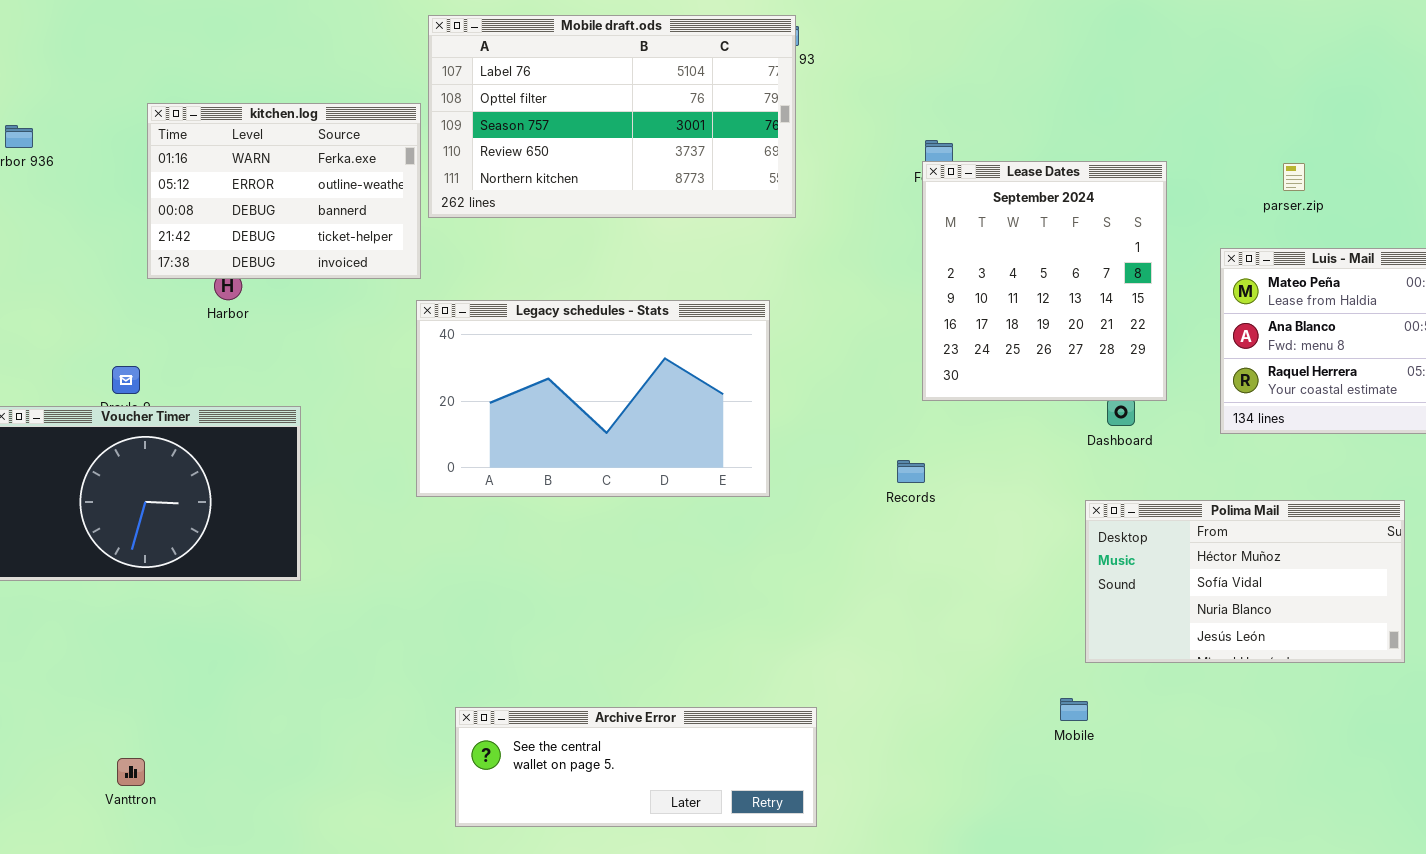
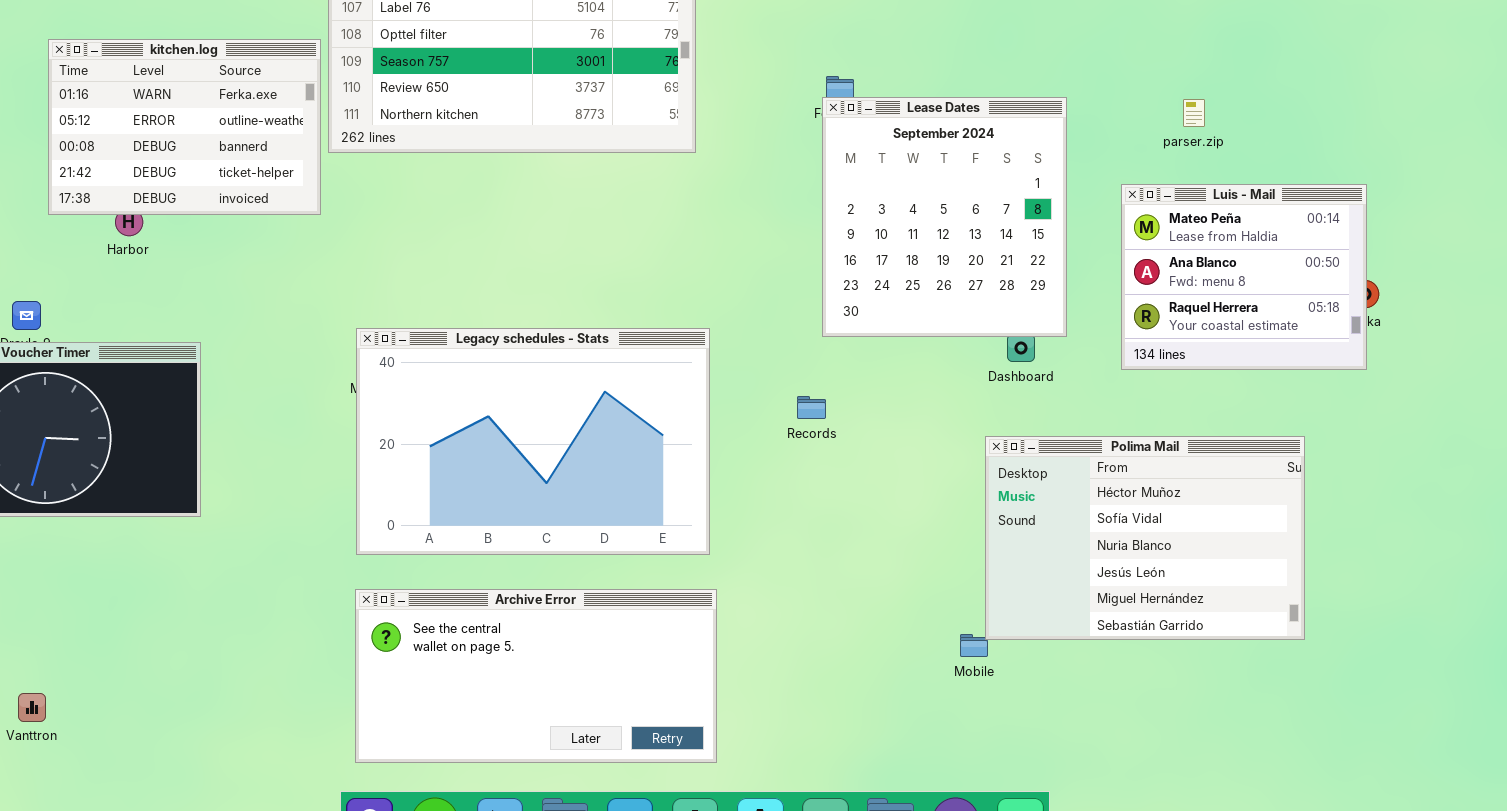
Legacy schedules - Stats: [416,300,770,497] -> [356,328,710,555], moved, resized
Polima Mail: [1085,500,1405,663] -> [985,436,1305,640], resized
Archive Error: [455,707,817,827] -> [355,589,717,763], resized

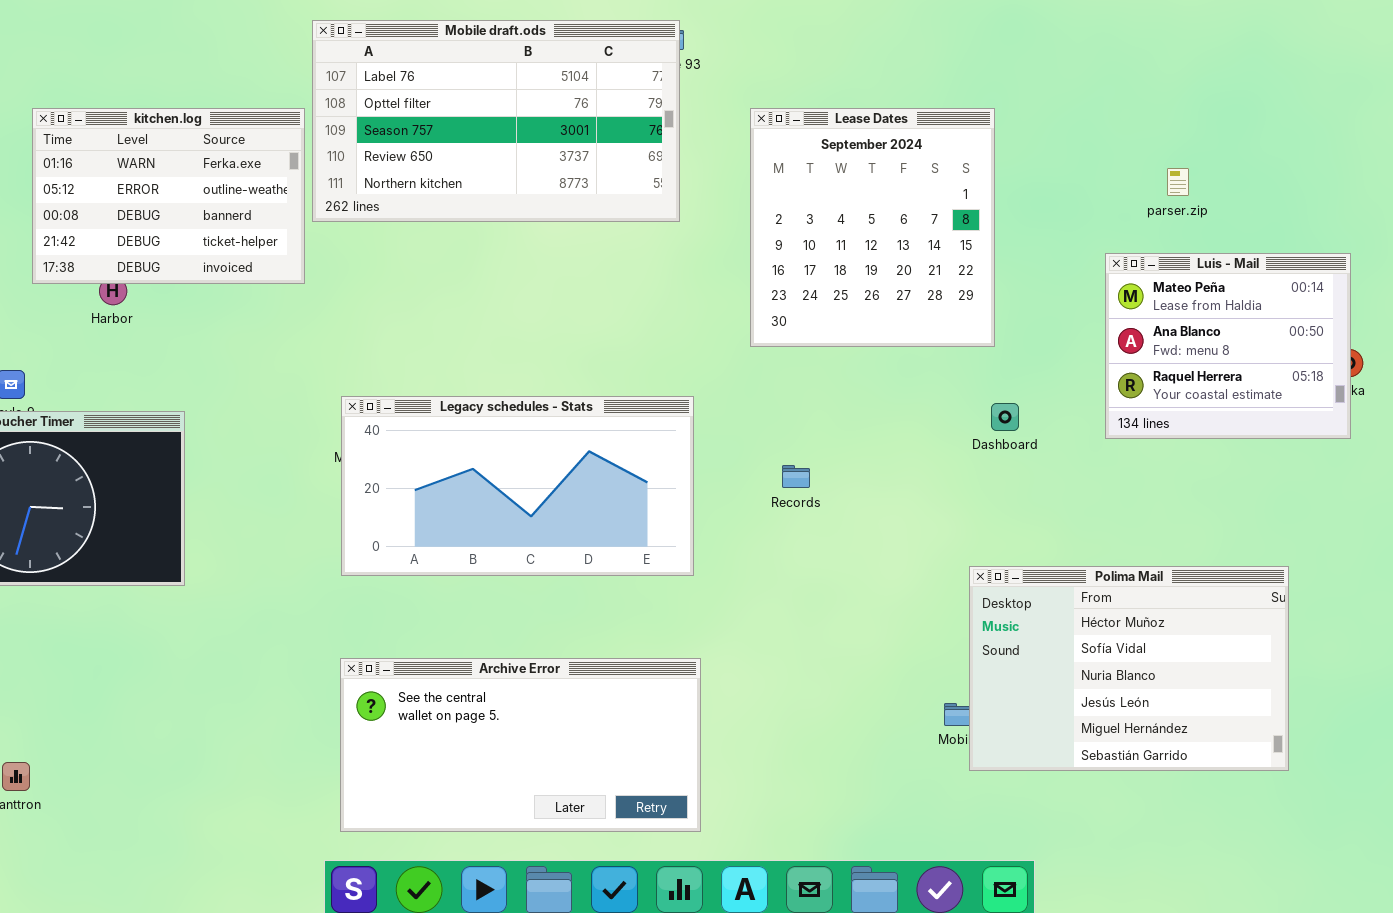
Lease Dates: [822,97,1067,337] -> [750,108,995,347], moved
Legacy schedules - Stats: [356,328,710,555] -> [341,396,694,576], resized
Polima Mail: [985,436,1305,640] -> [969,566,1289,771], moved

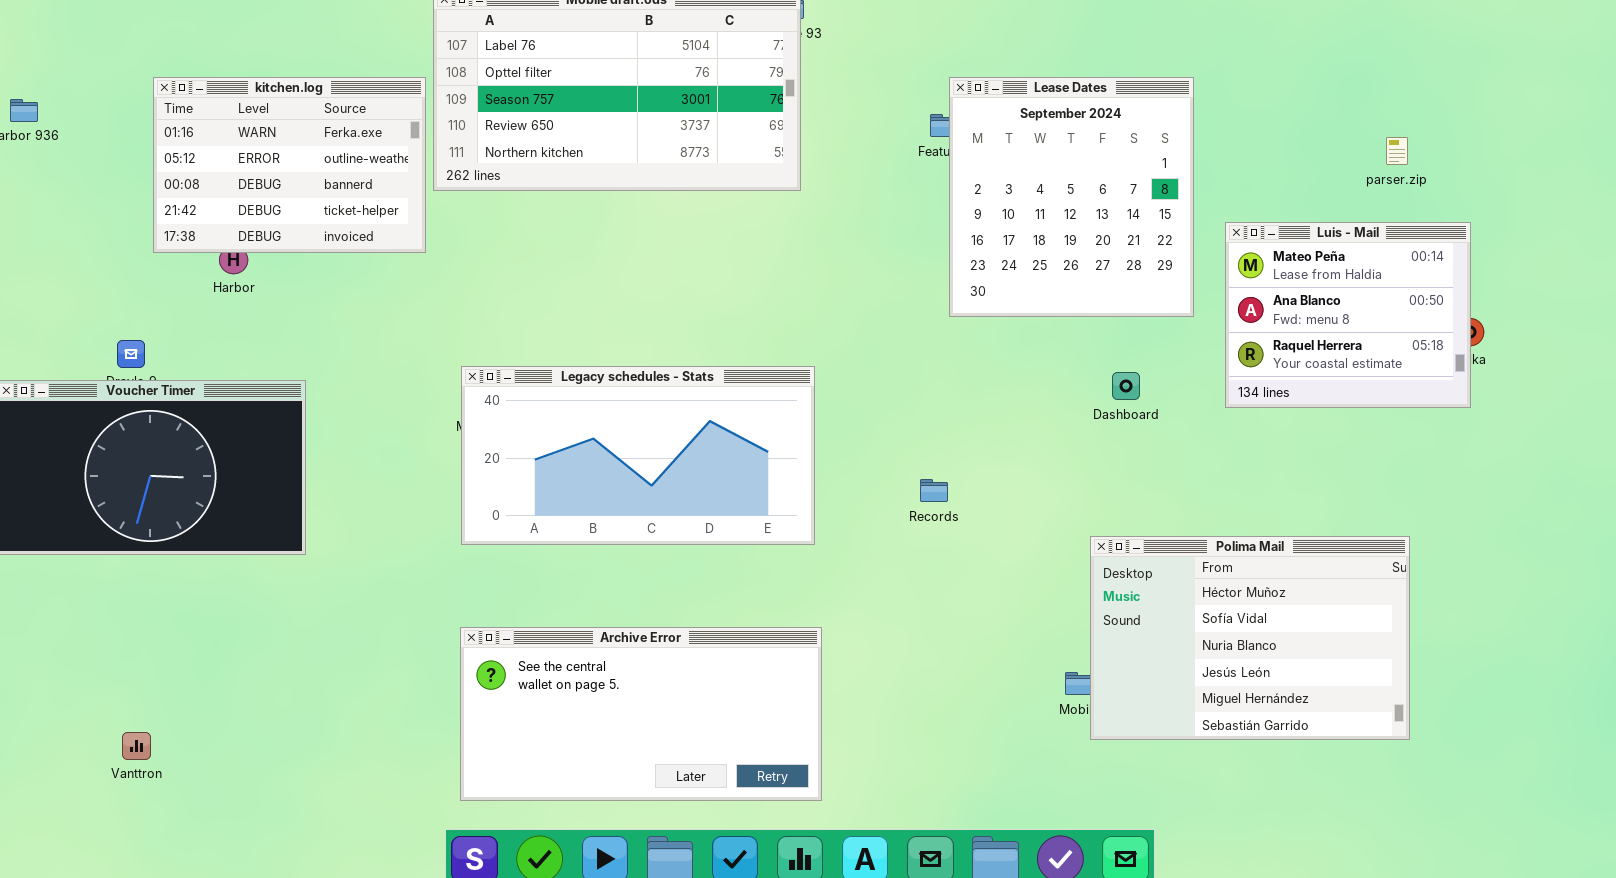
Lease Dates: [750,108,995,347] -> [949,77,1194,317], moved
parser.zip: [1167,168,1189,196] -> [1386,137,1408,165], moved
Records: [782,465,810,488] -> [920,479,948,502], moved

